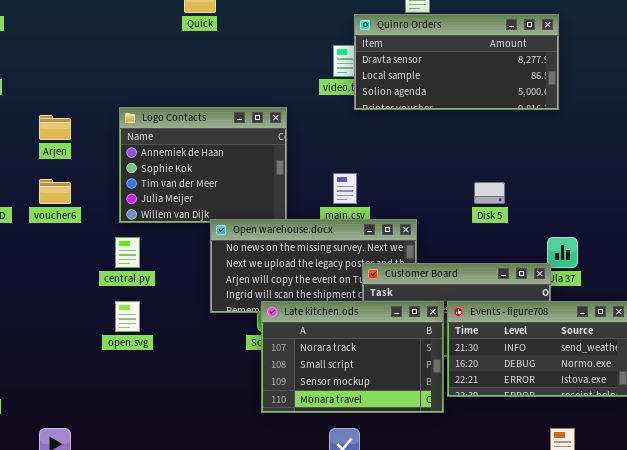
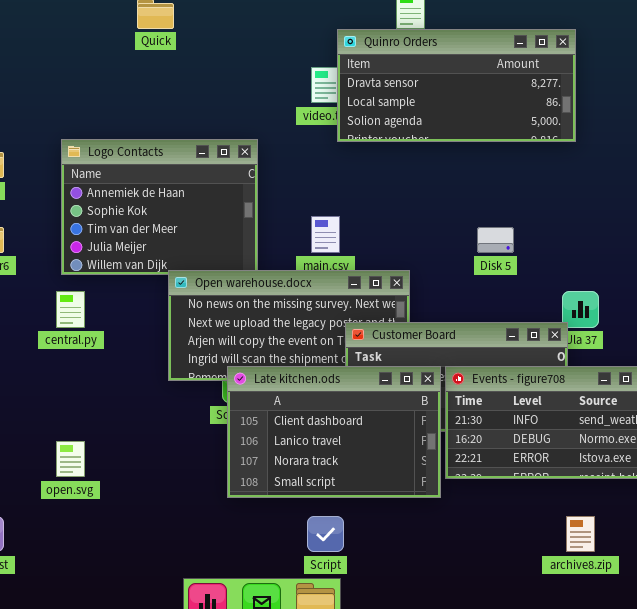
open.svg: [115,301,140,332] -> [56,441,85,477], moved
Late kitchen.ods: [261,301,444,413] -> [227,366,441,498], scrolled up 2 rows

